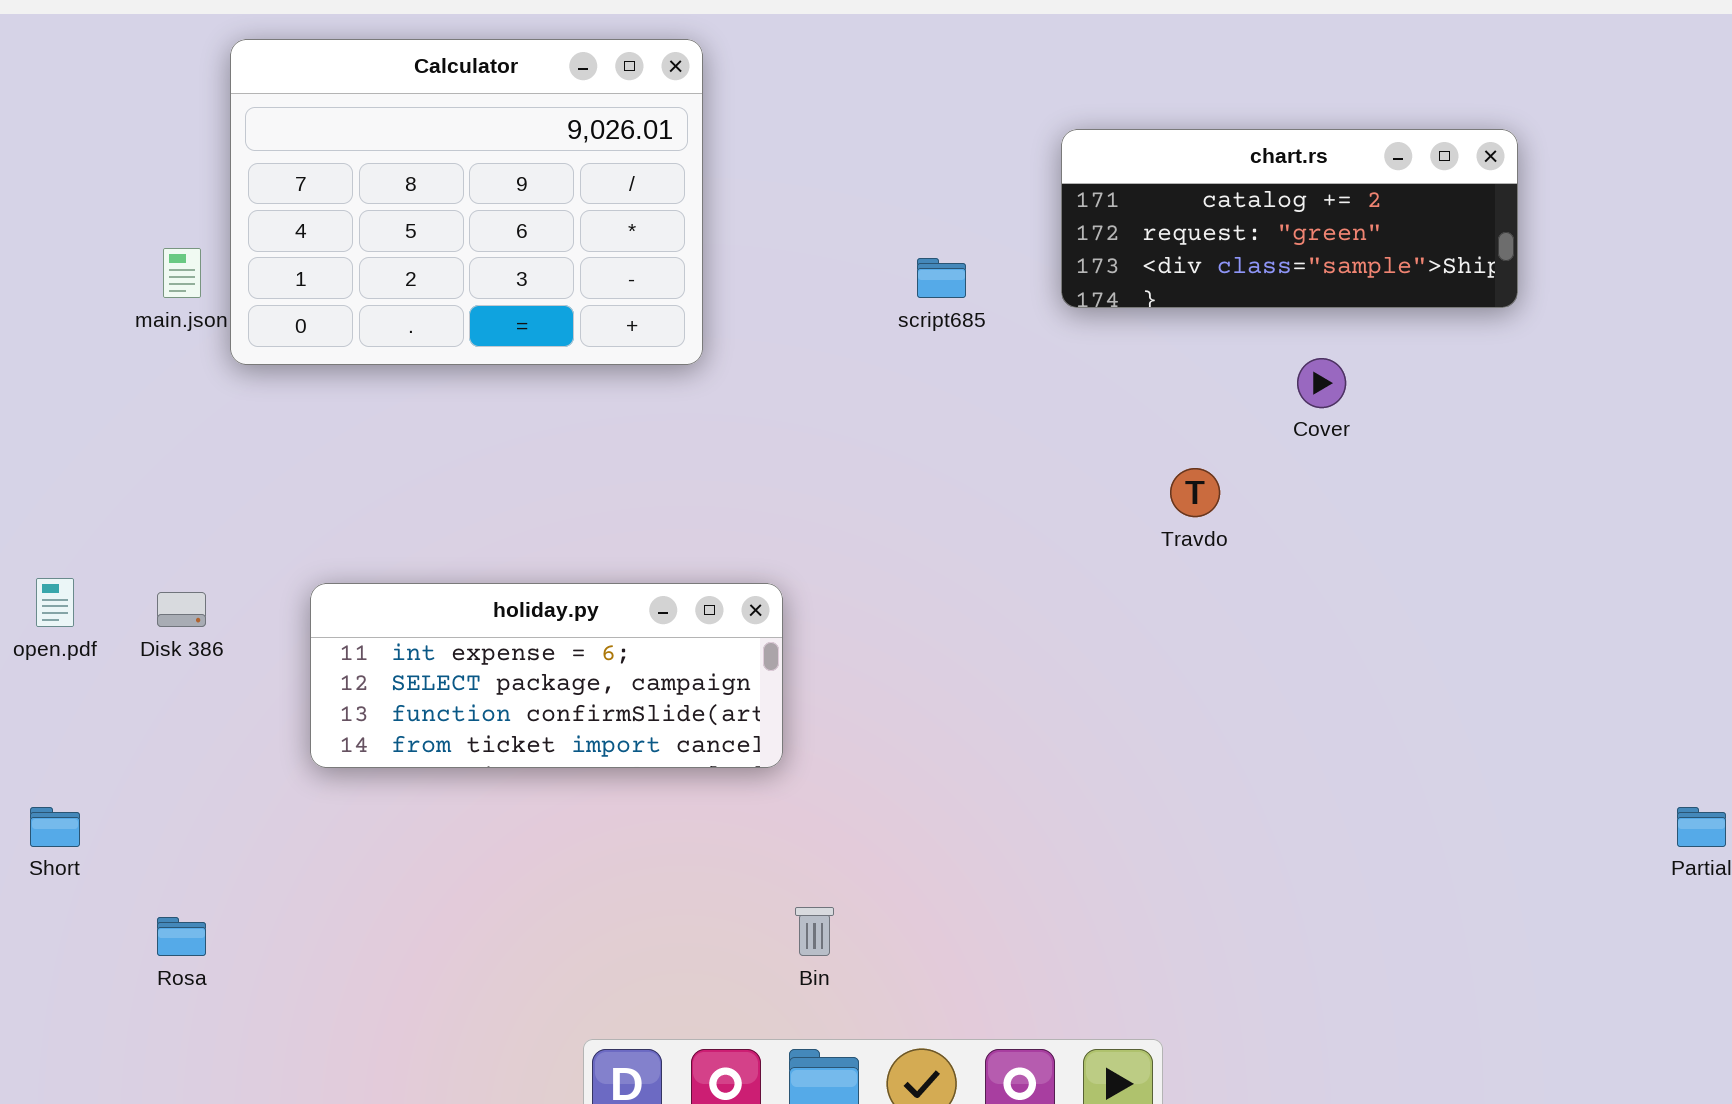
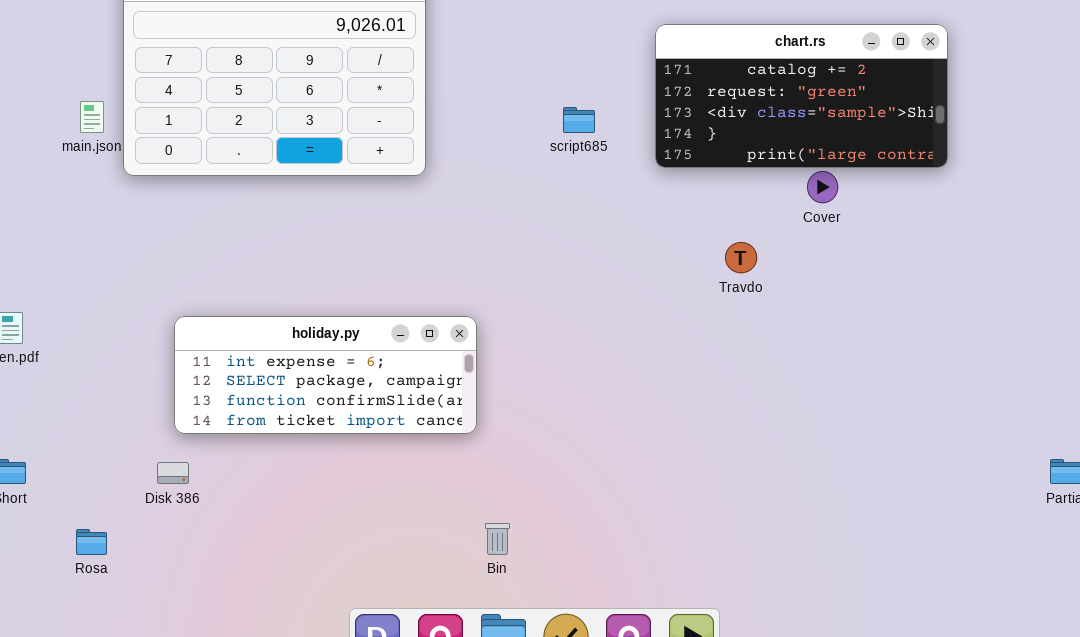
chart.rs: [1061,129,1518,308] -> [655,24,948,168], resized
Disk 386: [157,592,206,627] -> [157,462,189,484], moved

